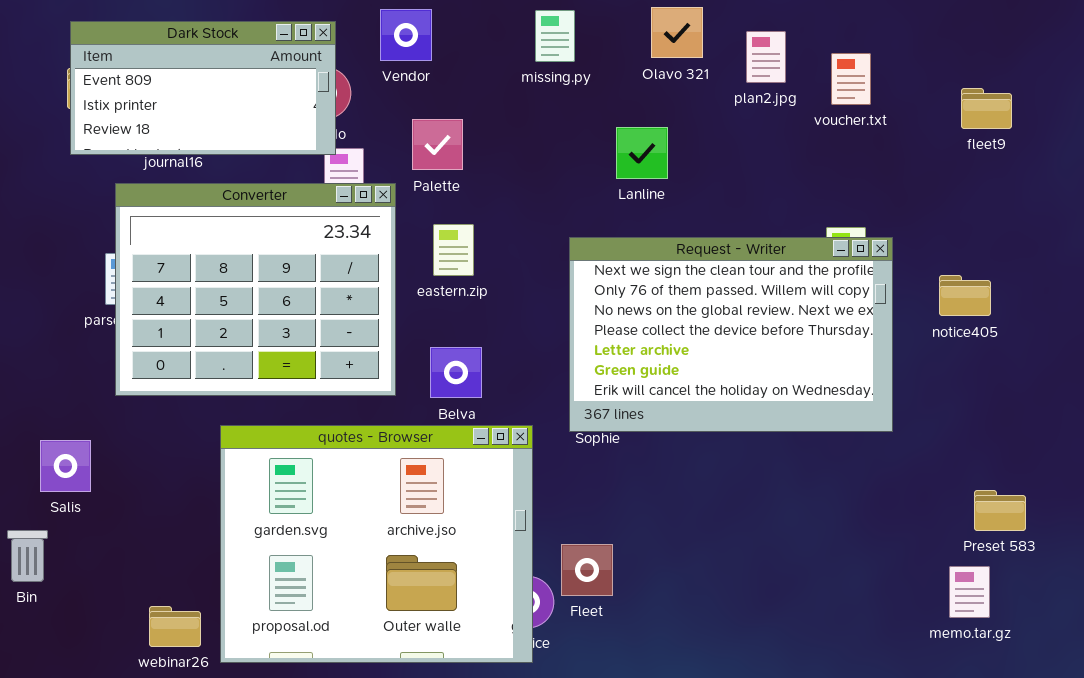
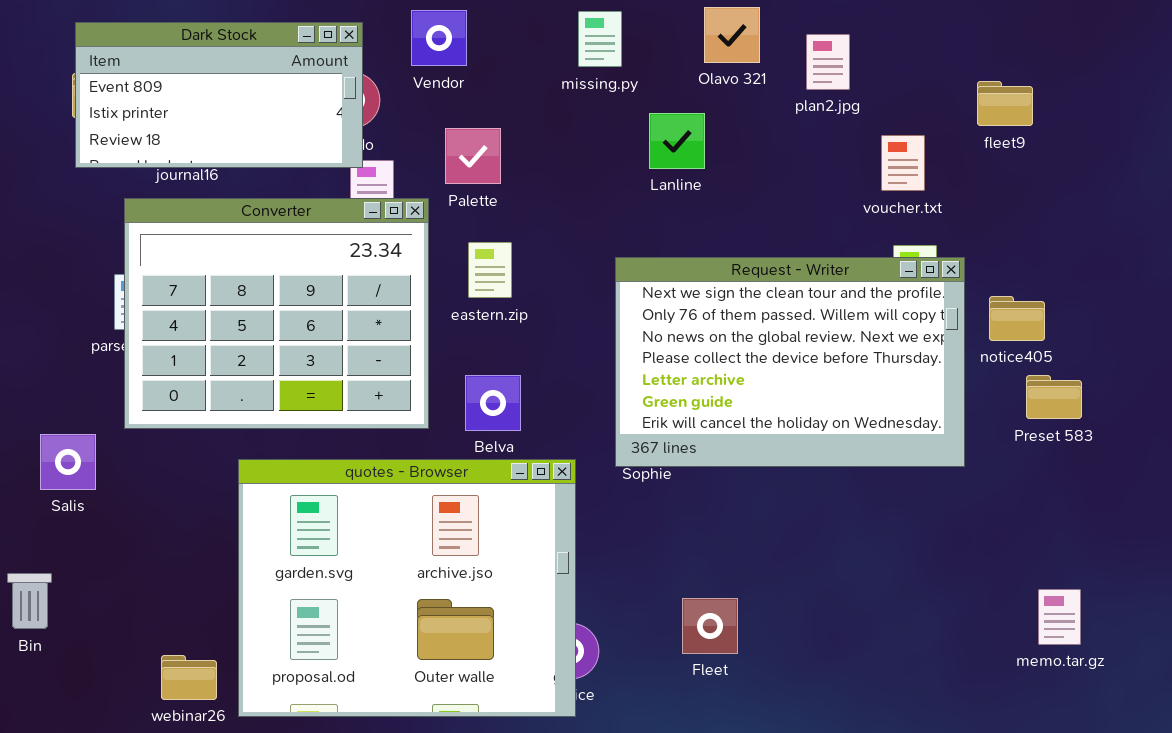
voucher.txt: [831,53,871,105] -> [881,135,925,191], moved
fleet9: [961,88,1012,129] -> [977,81,1033,126], moved
Lanline: [616,127,668,179] -> [649,113,705,169], moved
notice405: [939,275,991,316] -> [989,296,1045,341], moved
Salis: [40,440,91,492] -> [40,434,96,490], moved
Preset 583: [974,490,1026,531] -> [1026,375,1082,419], moved
Fleet: [561,544,613,596] -> [682,598,738,654], moved
memo.tar.gz: [949,566,990,618] -> [1038,589,1081,645], moved

